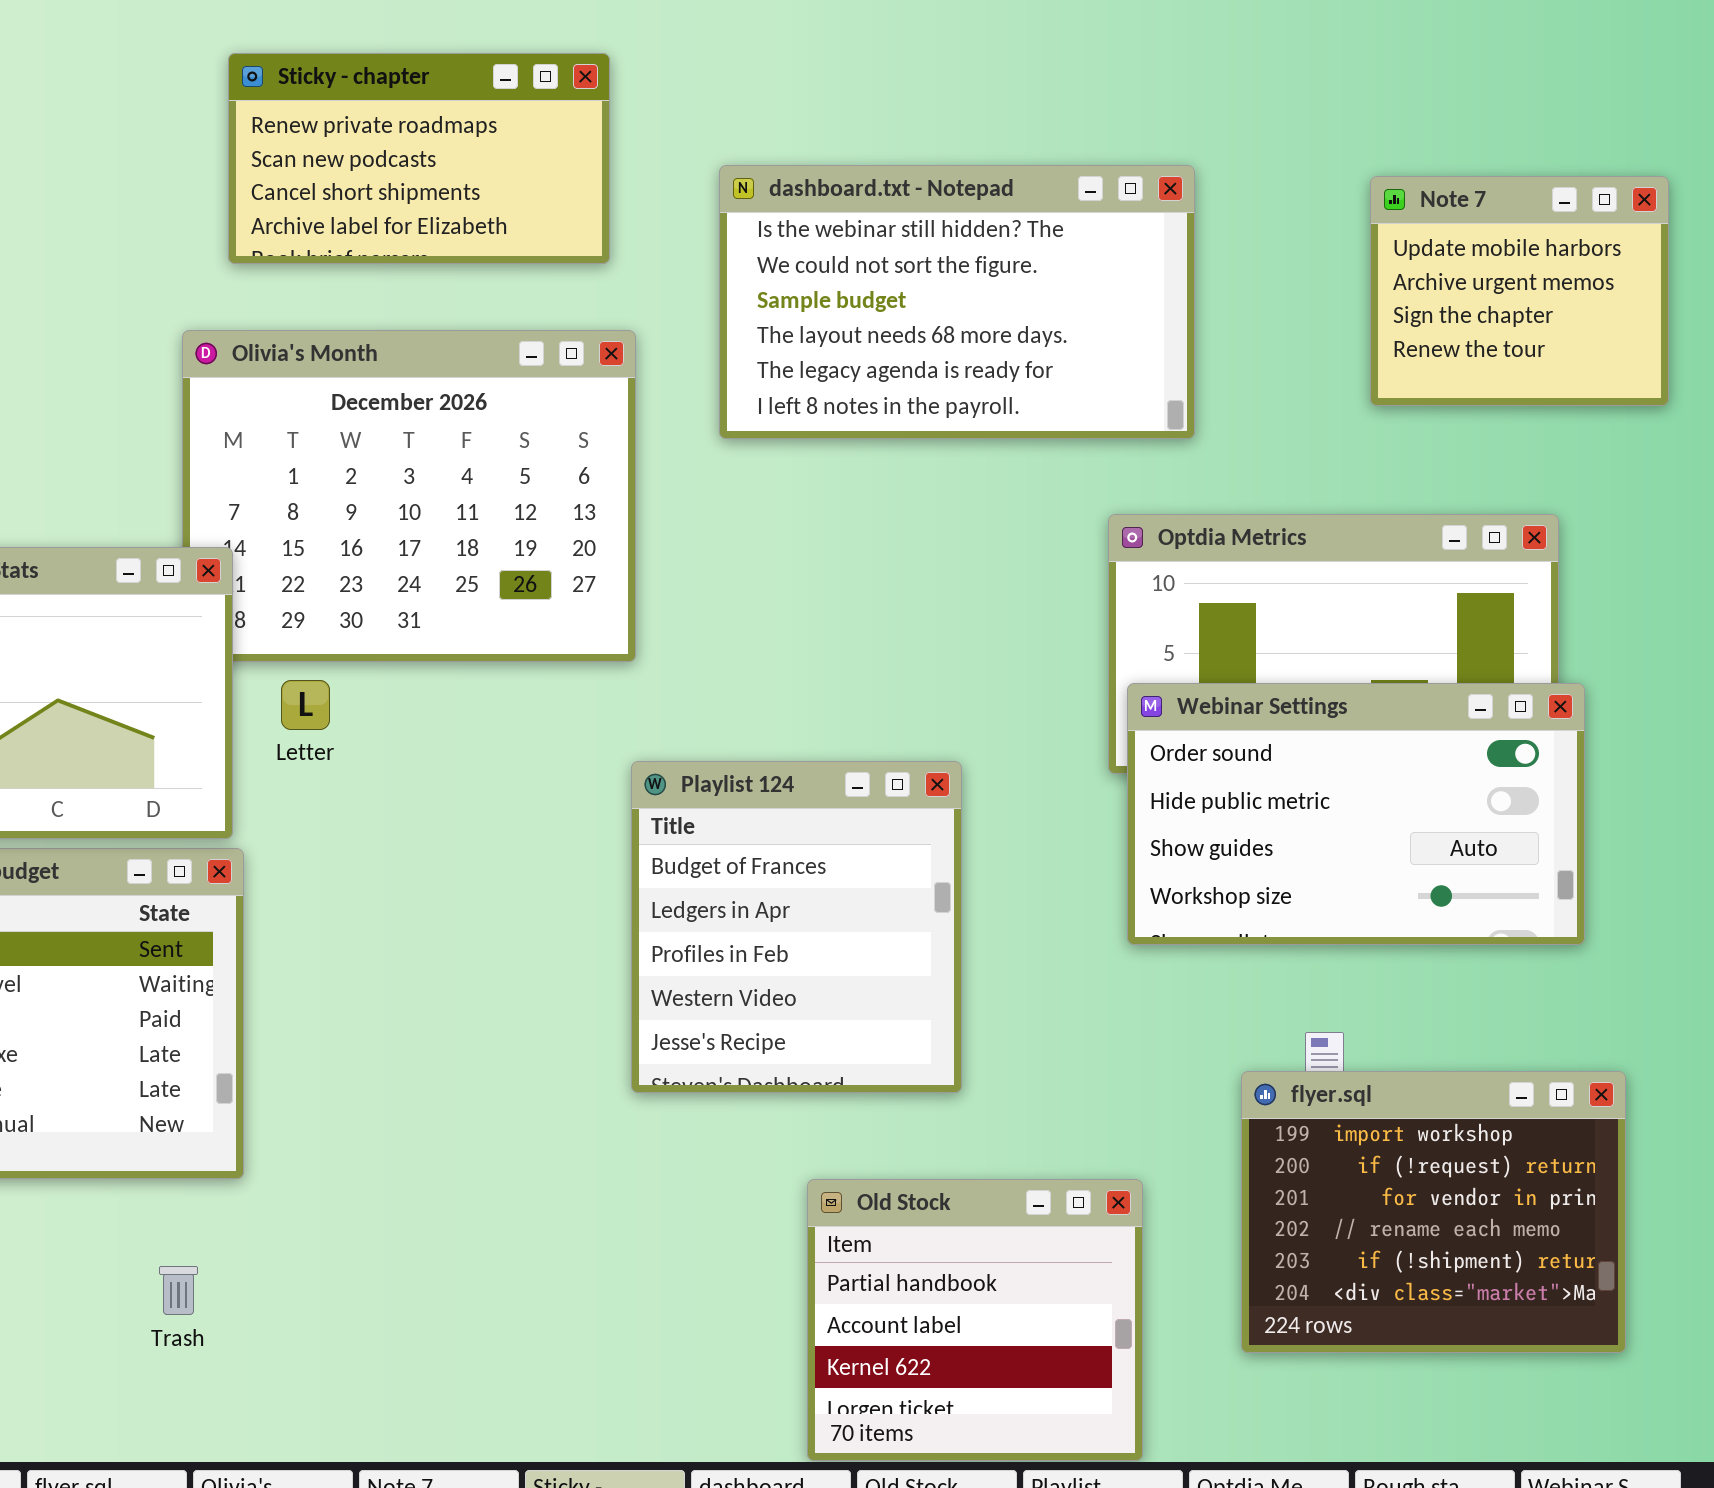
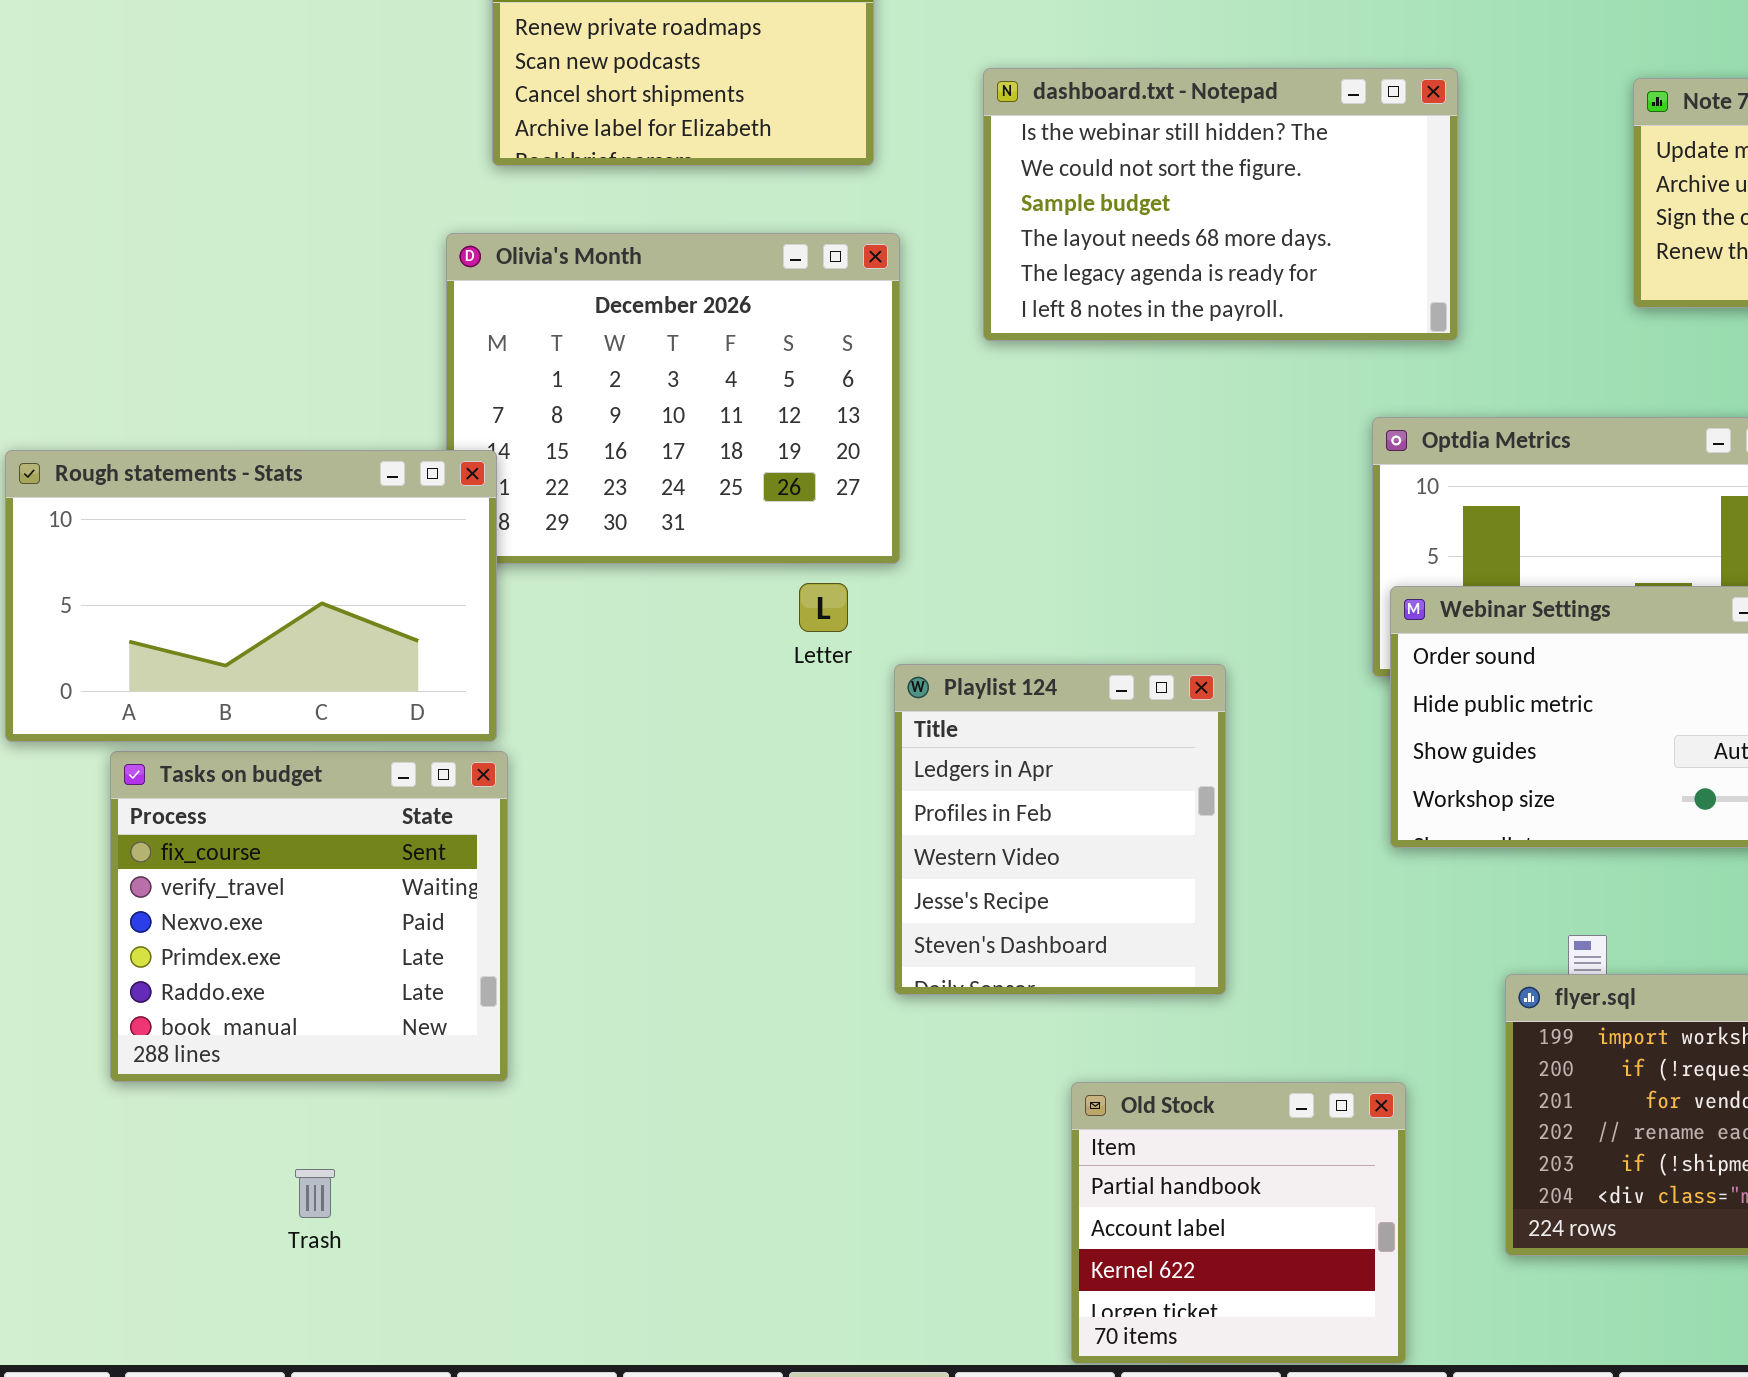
Letter: [281,680,330,730] -> [799,583,848,632], moved
Playlist 124: [631,761,962,1093] -> [894,664,1226,995], scrolled down 1 row
Trash: [159,1266,198,1315] -> [295,1169,335,1218], moved

